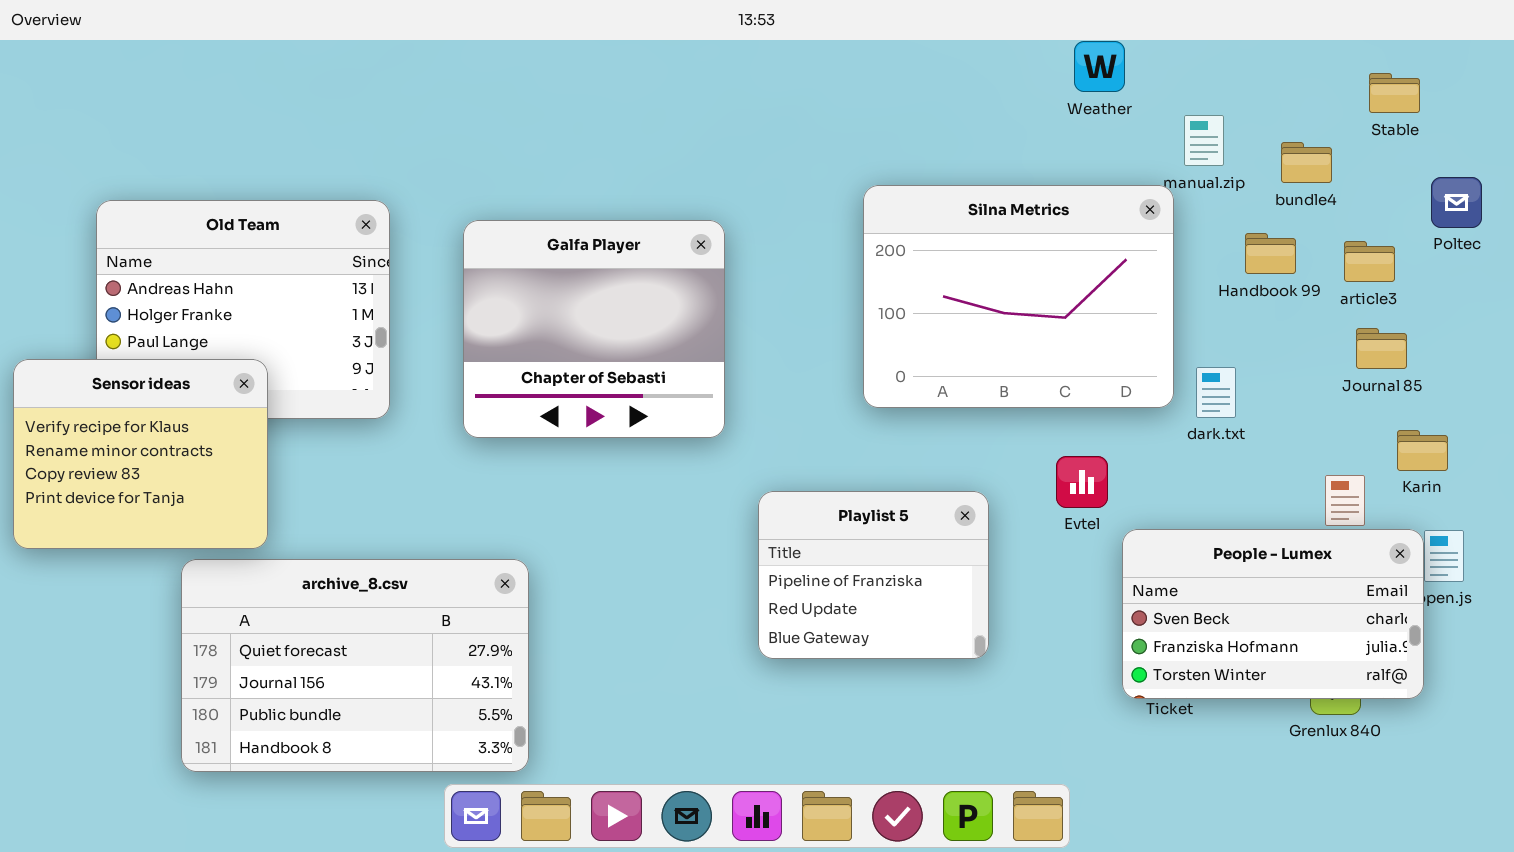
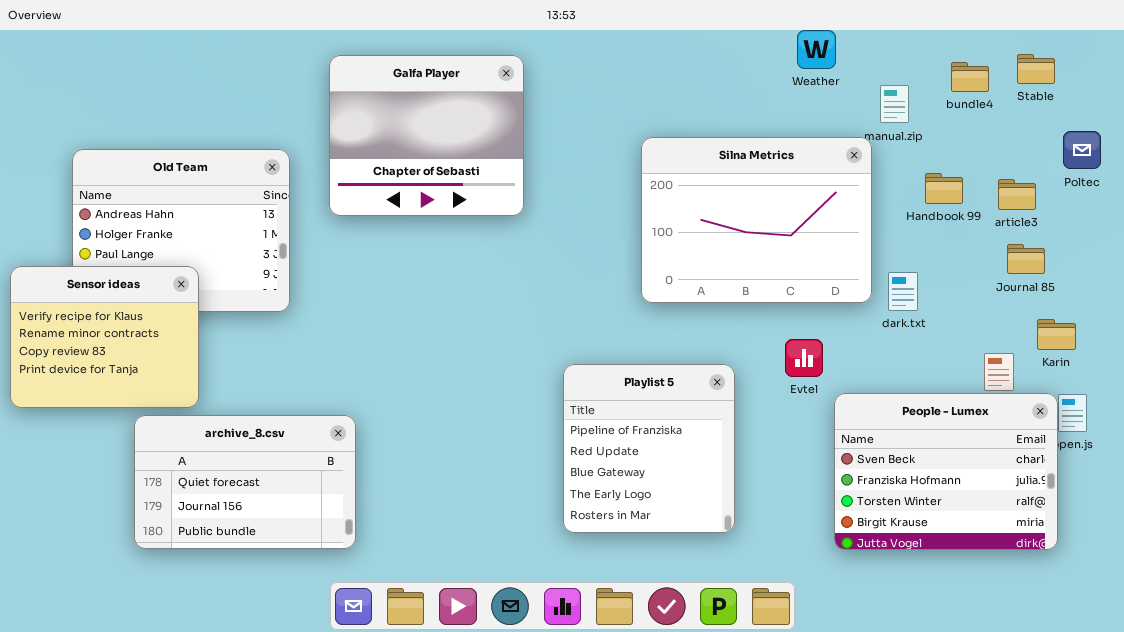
bundle4: [1281,142,1332,183] -> [951,62,989,92], moved
Galfa Player: [463,220,725,438] -> [329,55,524,216], moved
Playlist 5: [758,491,989,659] -> [563,364,735,533], resized
People - Lumex: [1122,529,1424,699] -> [834,393,1058,550], resized
archive_8.csv: [181,559,529,772] -> [134,415,356,549], resized

